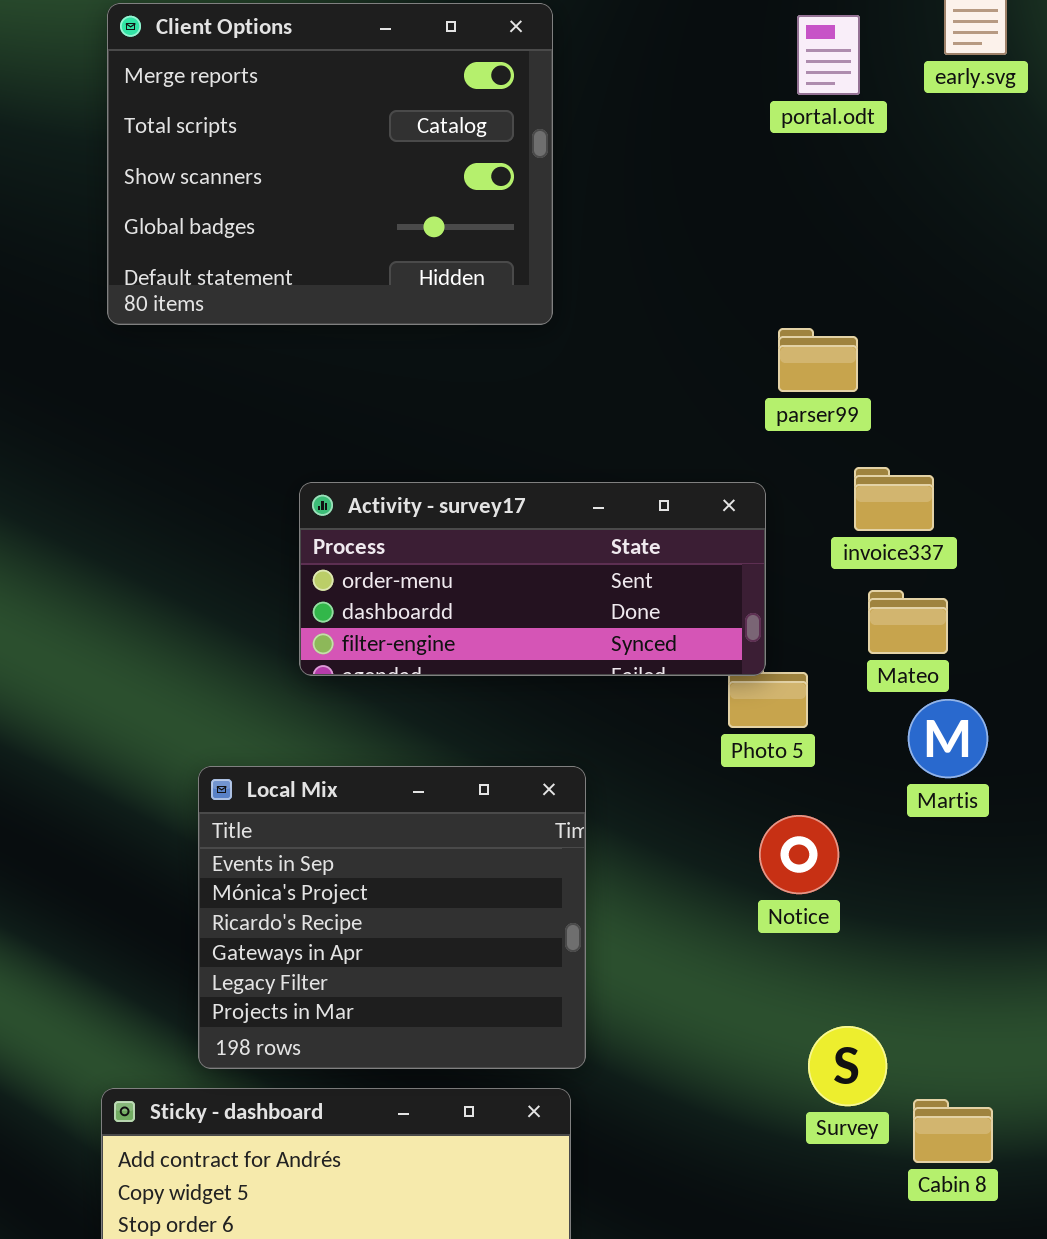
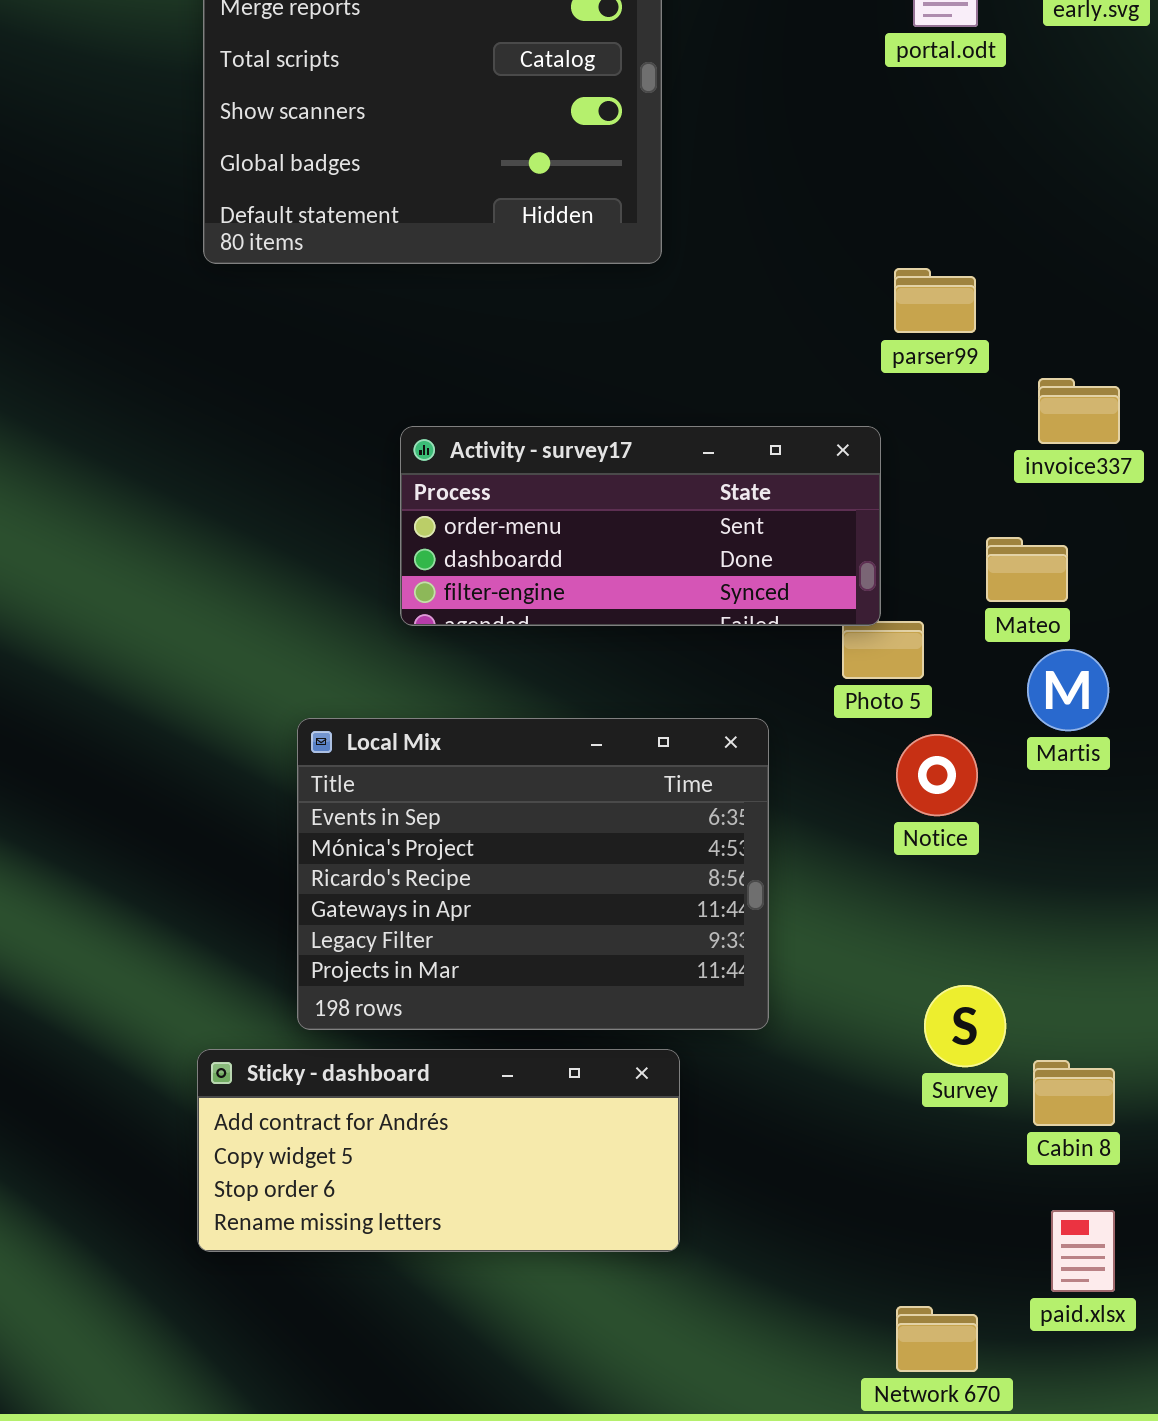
invoice337: [854,467,934,531] -> [1038,378,1120,444], moved
Local Mix: [198,766,586,1069] -> [297,718,769,1030], resized
Notice: [759,815,839,894] -> [896,734,978,816], moved

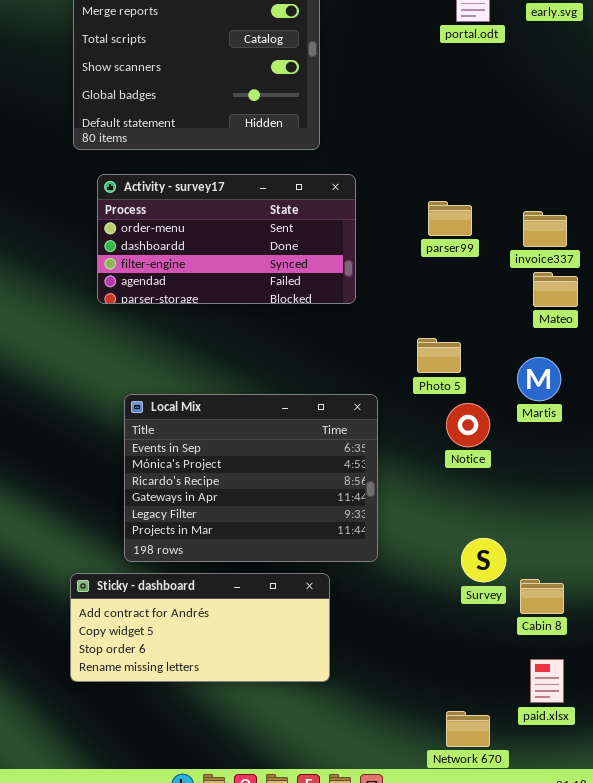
parser99: [894,268,976,333] -> [428,201,472,236], moved
Activity - survey17: [400,426,881,626] -> [97,174,356,304], moved, resized
Mateo: [986,537,1068,602] -> [533,272,578,307], moved

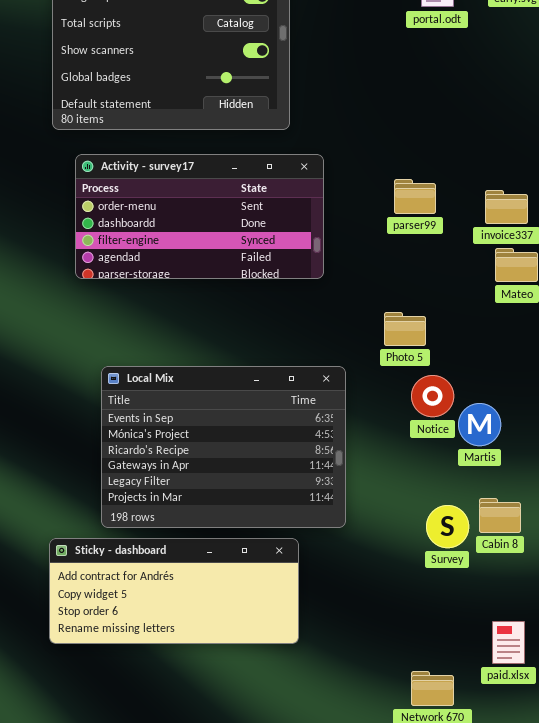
Martis: [517,357,561,401] -> [458,403,501,446], moved
Cabin 8: [520,579,564,614] -> [479,498,521,533], moved

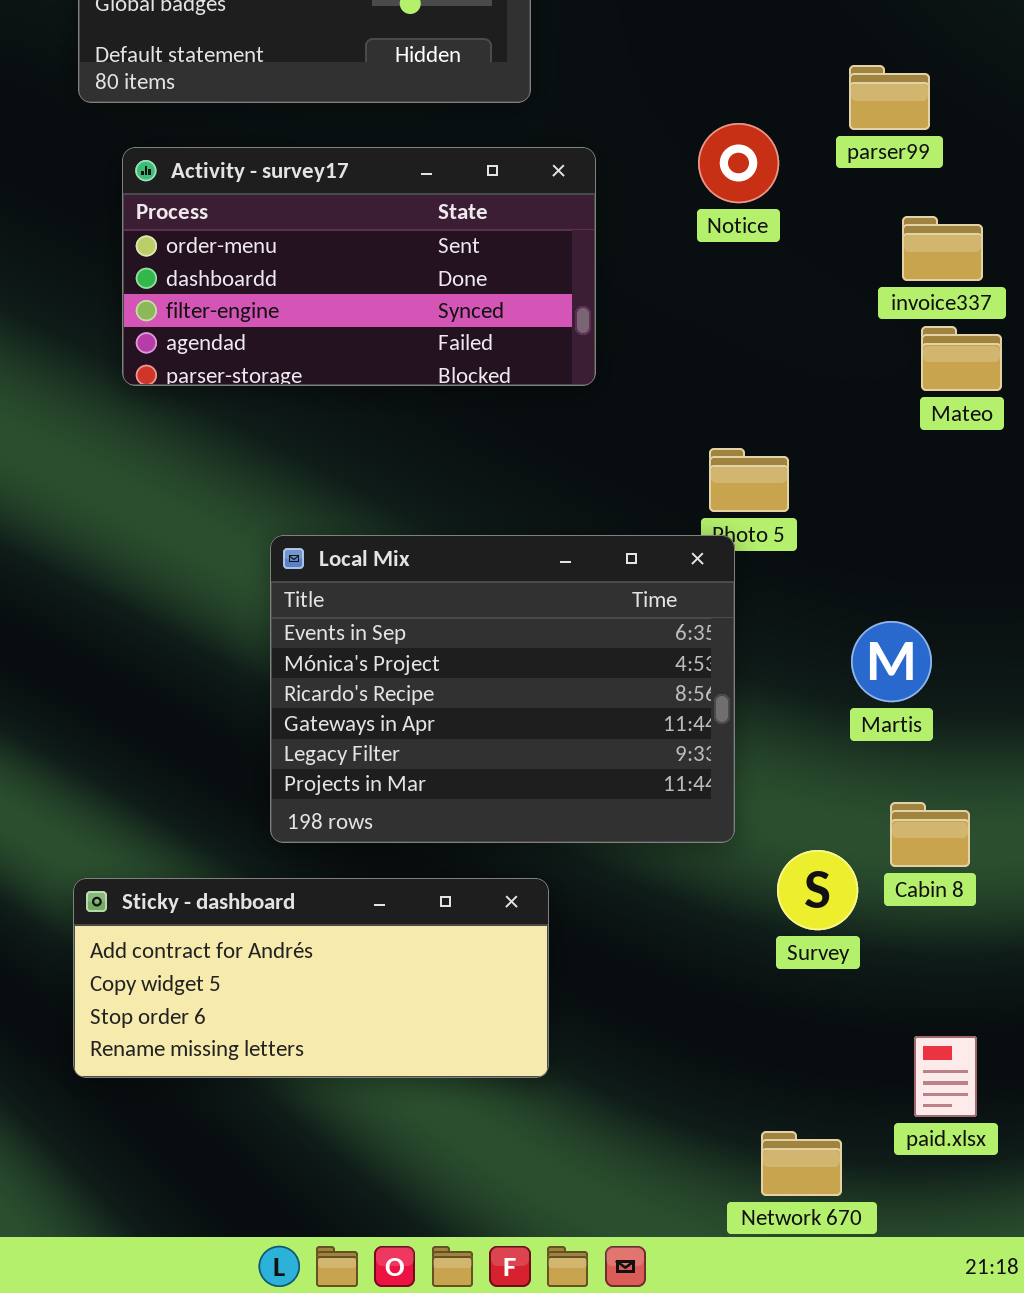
parser99: [394,179,436,214] -> [849,65,930,130], moved
Local Mix: [101,366,346,528] -> [270,535,735,843], moved
Notice: [411,375,454,417] -> [698,123,779,203], moved
Survey: [426,505,469,548] -> [777,850,858,930], moved

